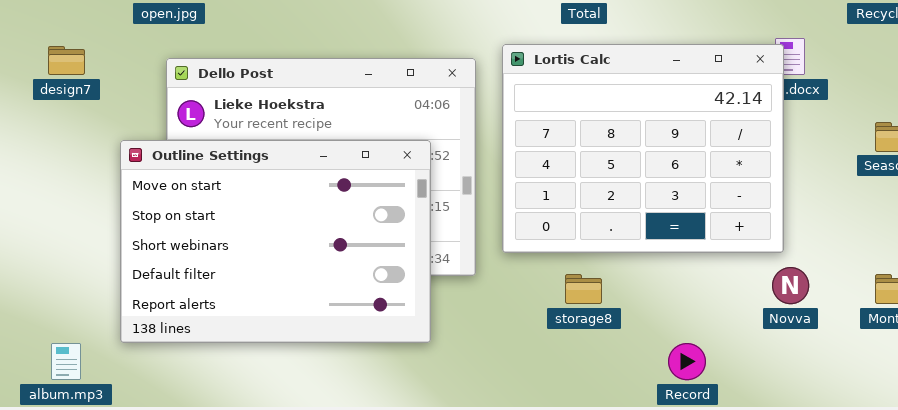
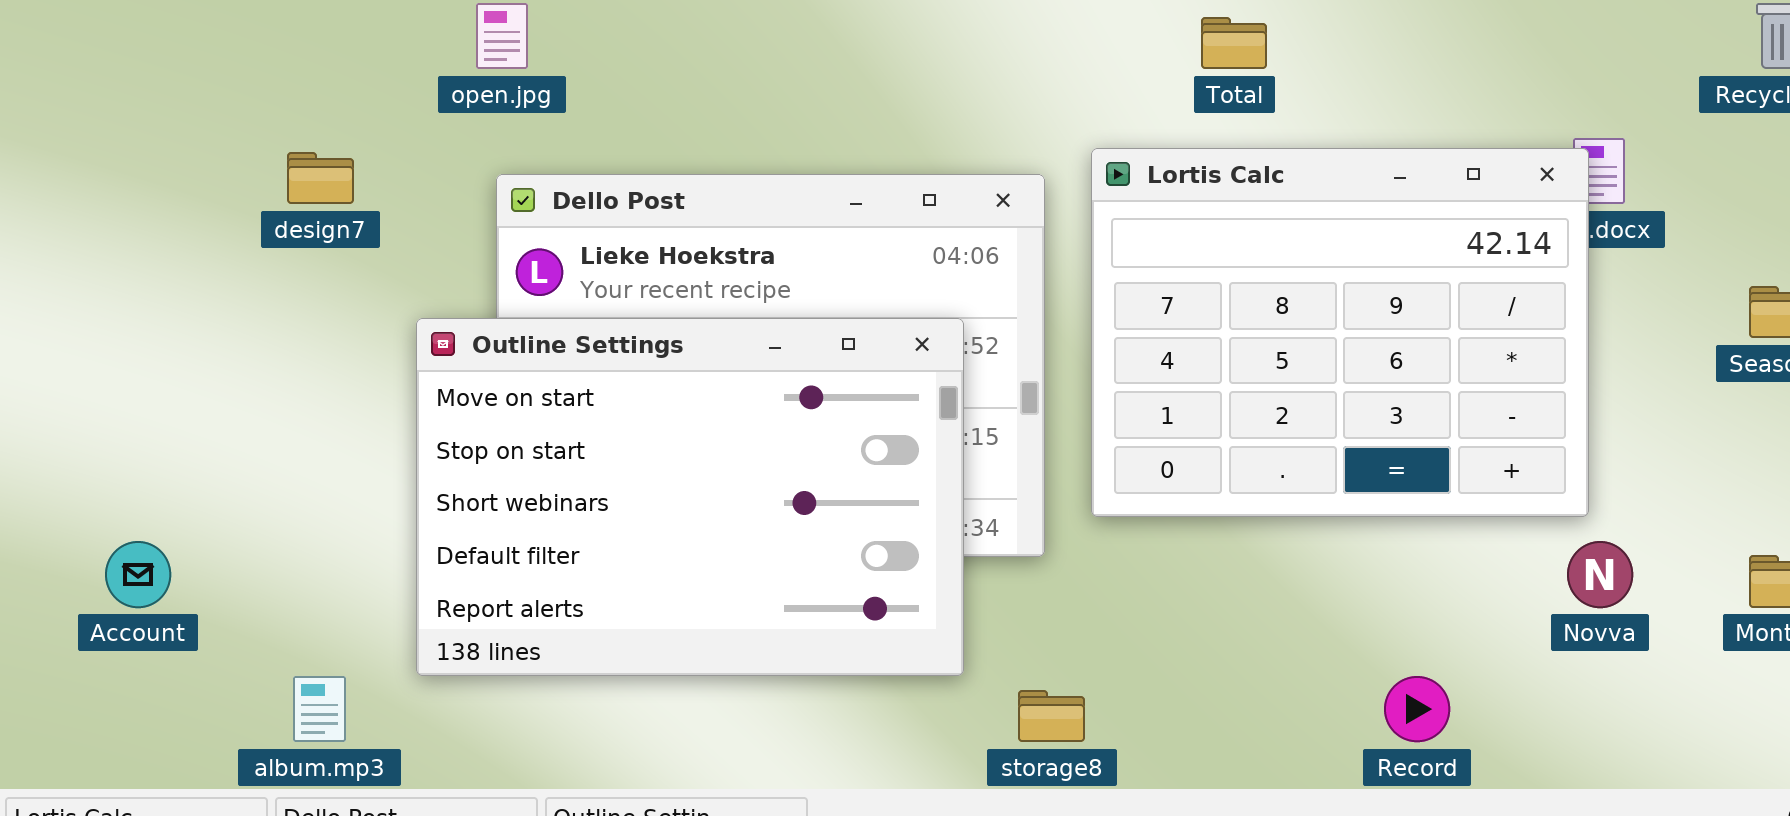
storage8: [565,274,602,304] -> [1018,690,1085,742], moved

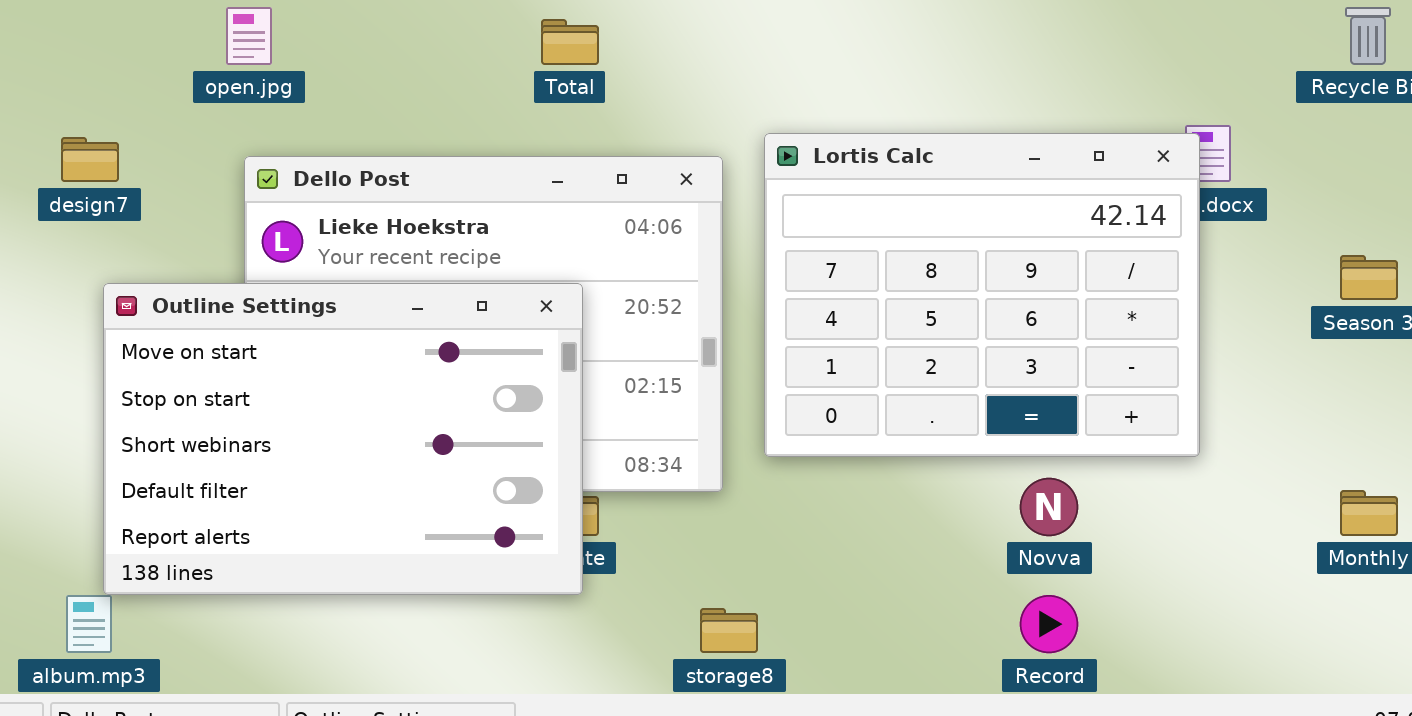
Total: [1201,17,1267,69] -> [541,19,599,65], moved
Outline Settings: [416,318,964,676] -> [103,283,583,595], moved
Novva: [1567,541,1633,608] -> [1020,478,1078,536], moved

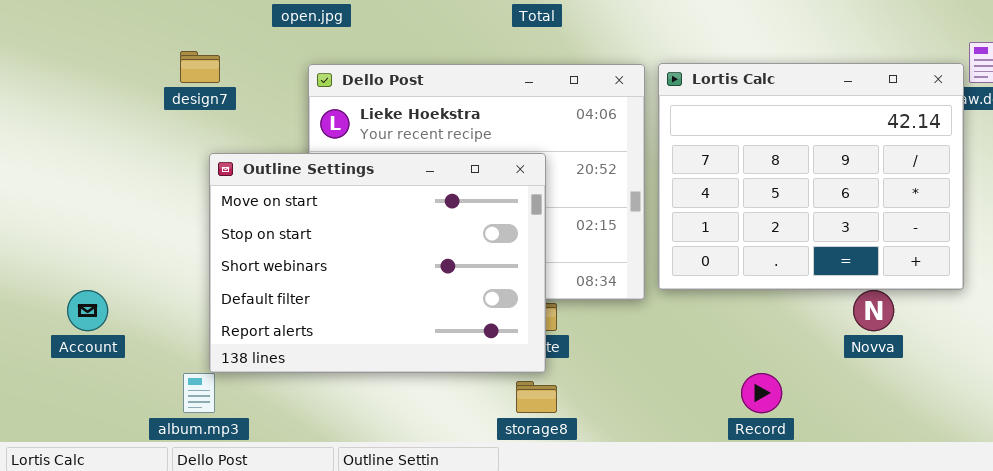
Lortis Calc: [764,133,1200,457] -> [658,63,964,290], moved
Record: [1020,595,1078,653] -> [741,373,782,413], moved
storage8: [700,608,758,653] -> [516,381,557,413], moved

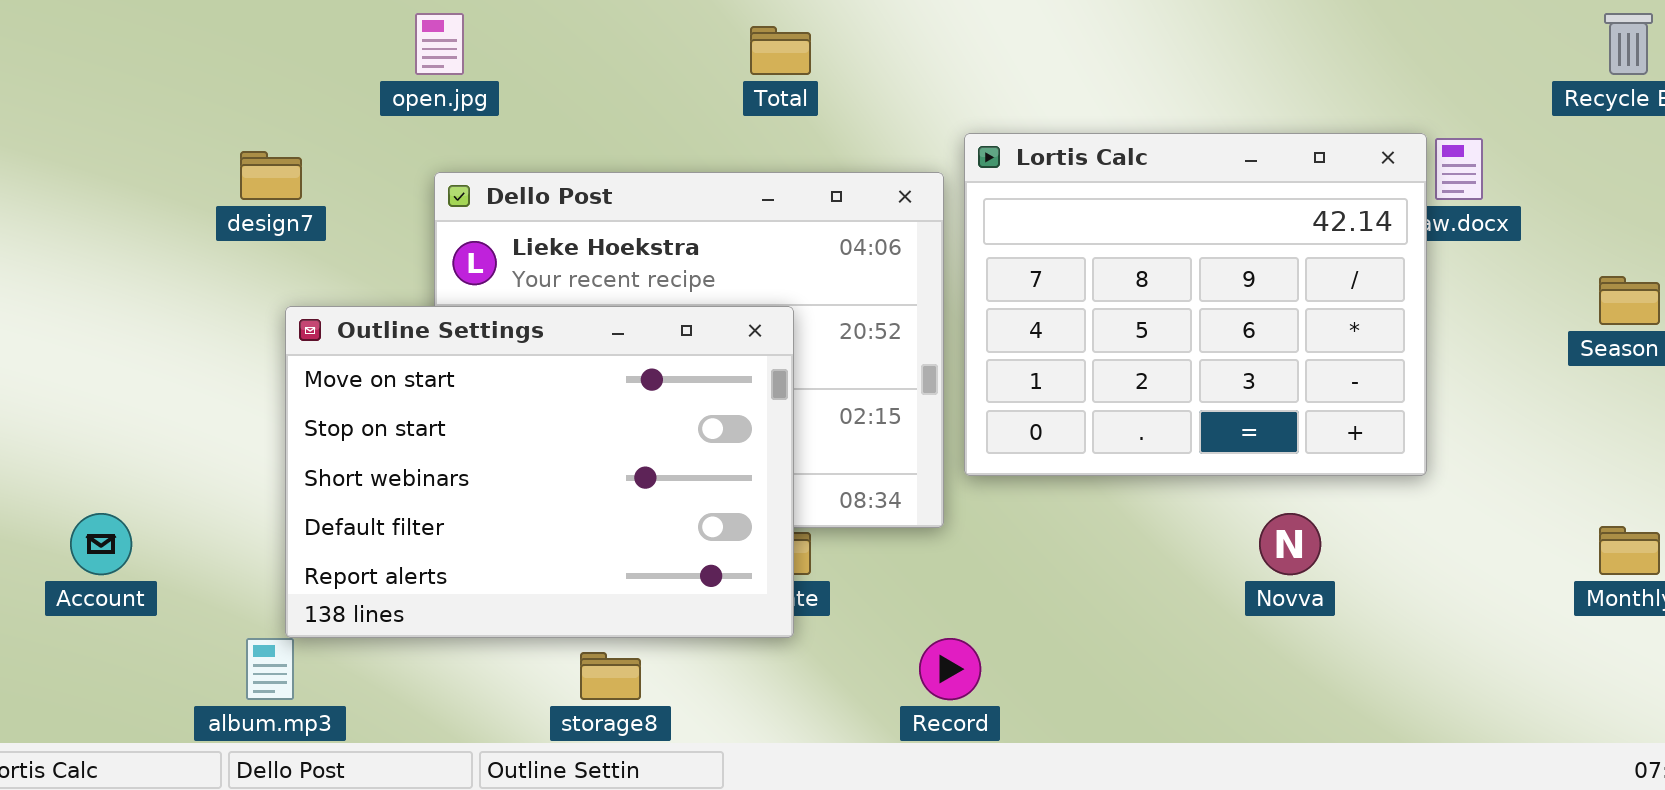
Lortis Calc: [658,63,964,290] -> [964,133,1427,476], moved
Record: [741,373,782,413] -> [919,638,981,700], moved
storage8: [516,381,557,413] -> [580,652,641,700], moved

